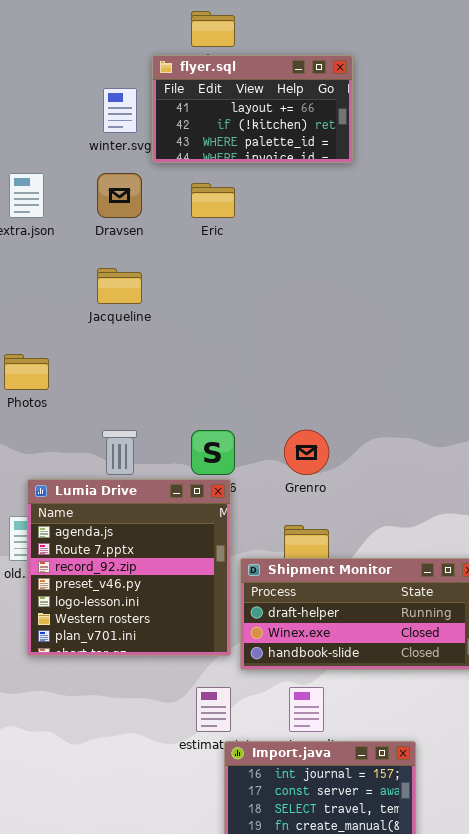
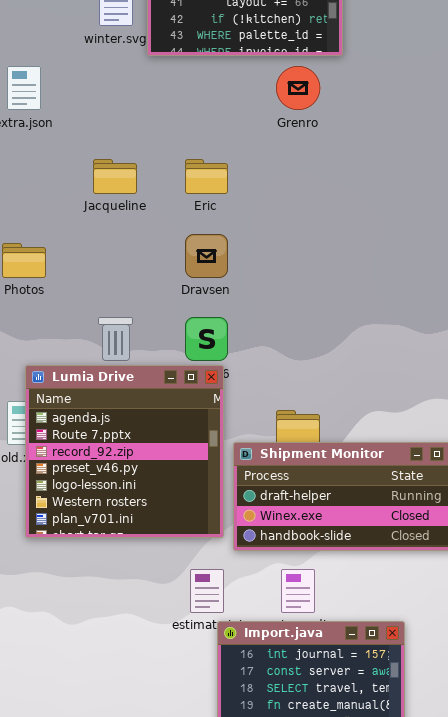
Dravsen: [97,173,142,218] -> [185,234,228,278], moved
Eric: [191,183,235,218] -> [185,159,228,194], moved
Grenro: [284,430,329,475] -> [276,66,320,110], moved

